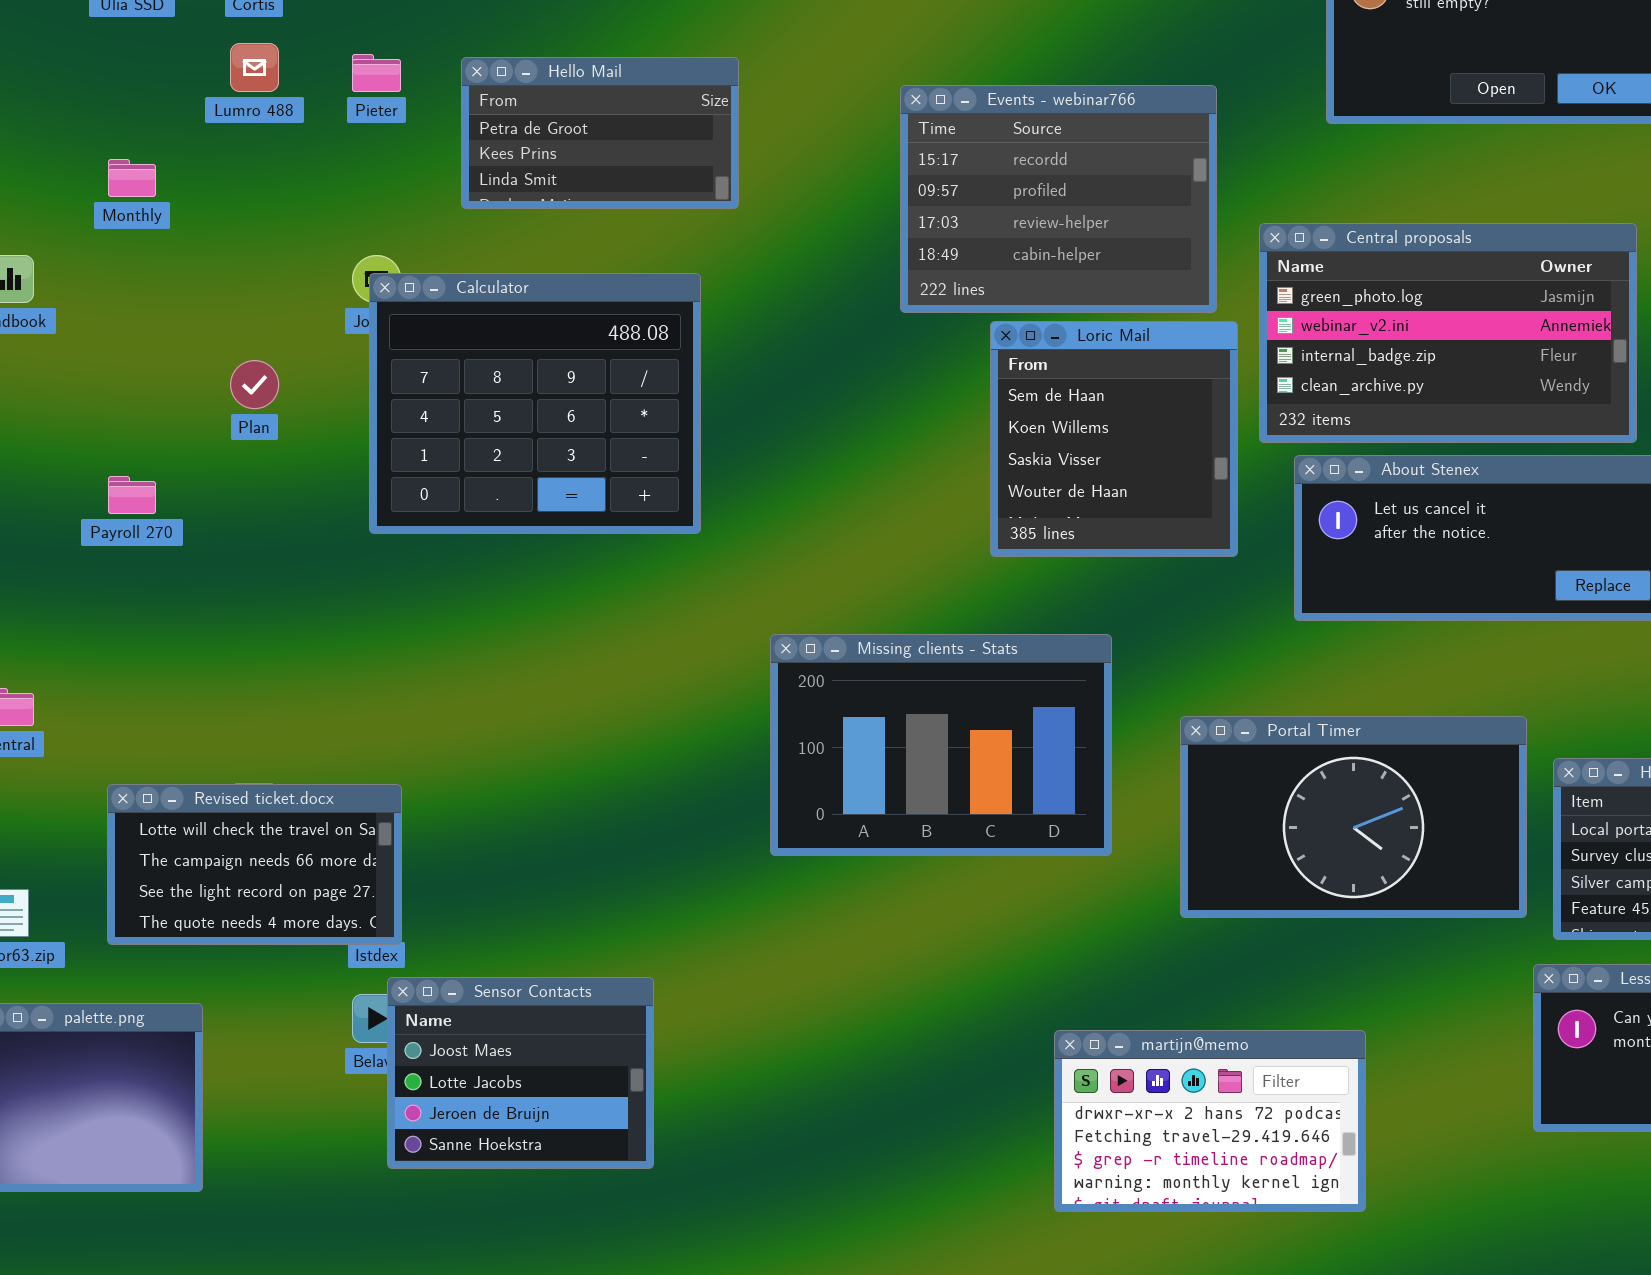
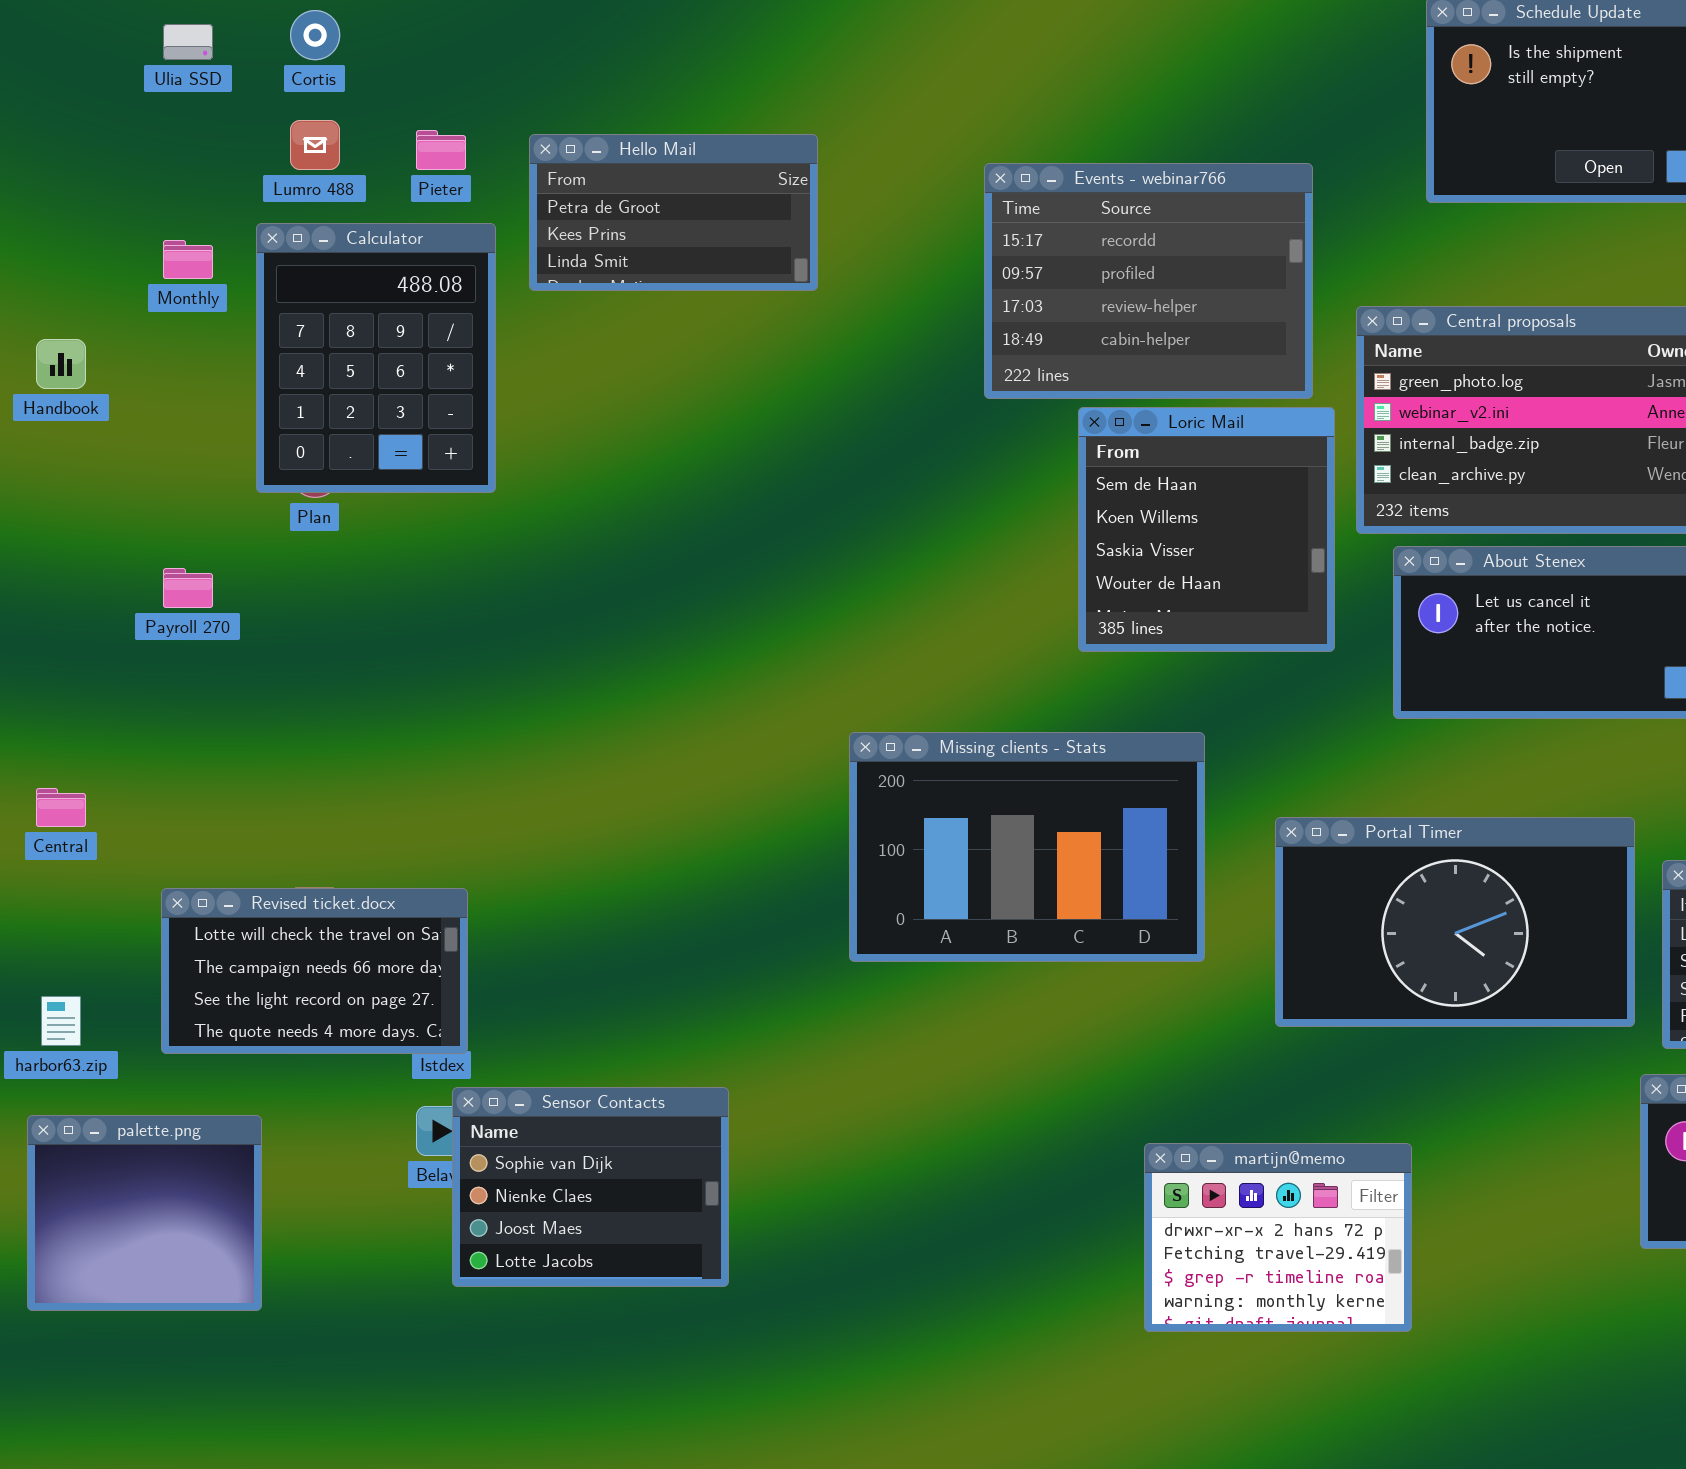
Calculator: [369,273,701,534] -> [256,223,496,493], moved, resized
Sensor Contacts: [387,977,654,1169] -> [452,1087,729,1287], scrolled up 2 rows
martijn@memo: [1054,1030,1366,1212] -> [1144,1143,1412,1332], resized

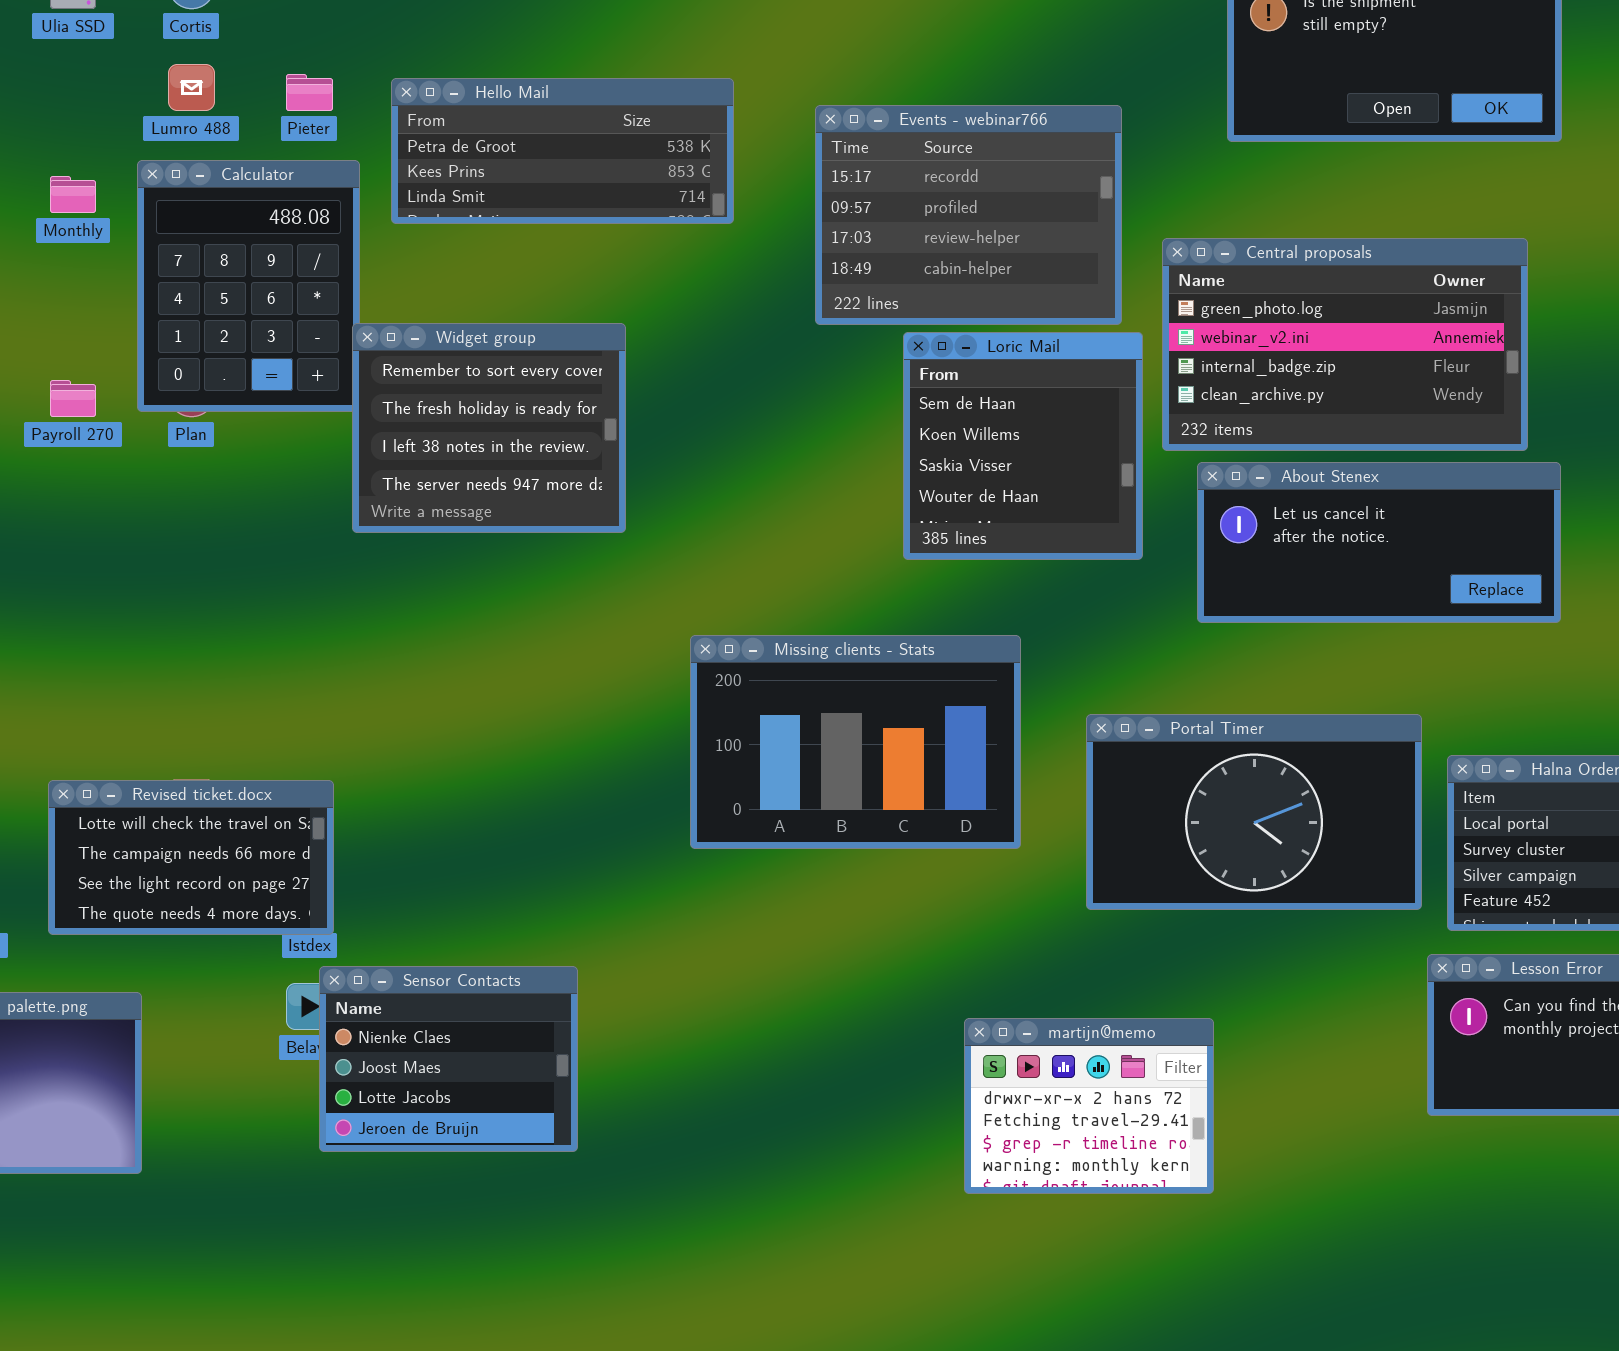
Hello Mail: [529,134,818,291] -> [391,78,734,224], resized
Widget group: none -> [352,323,626,533], opened
Payroll 270: [163,568,213,608] -> [50,380,96,417], moved
Sensor Contacts: [452,1087,729,1287] -> [319,966,578,1152], scrolled down 1 row

